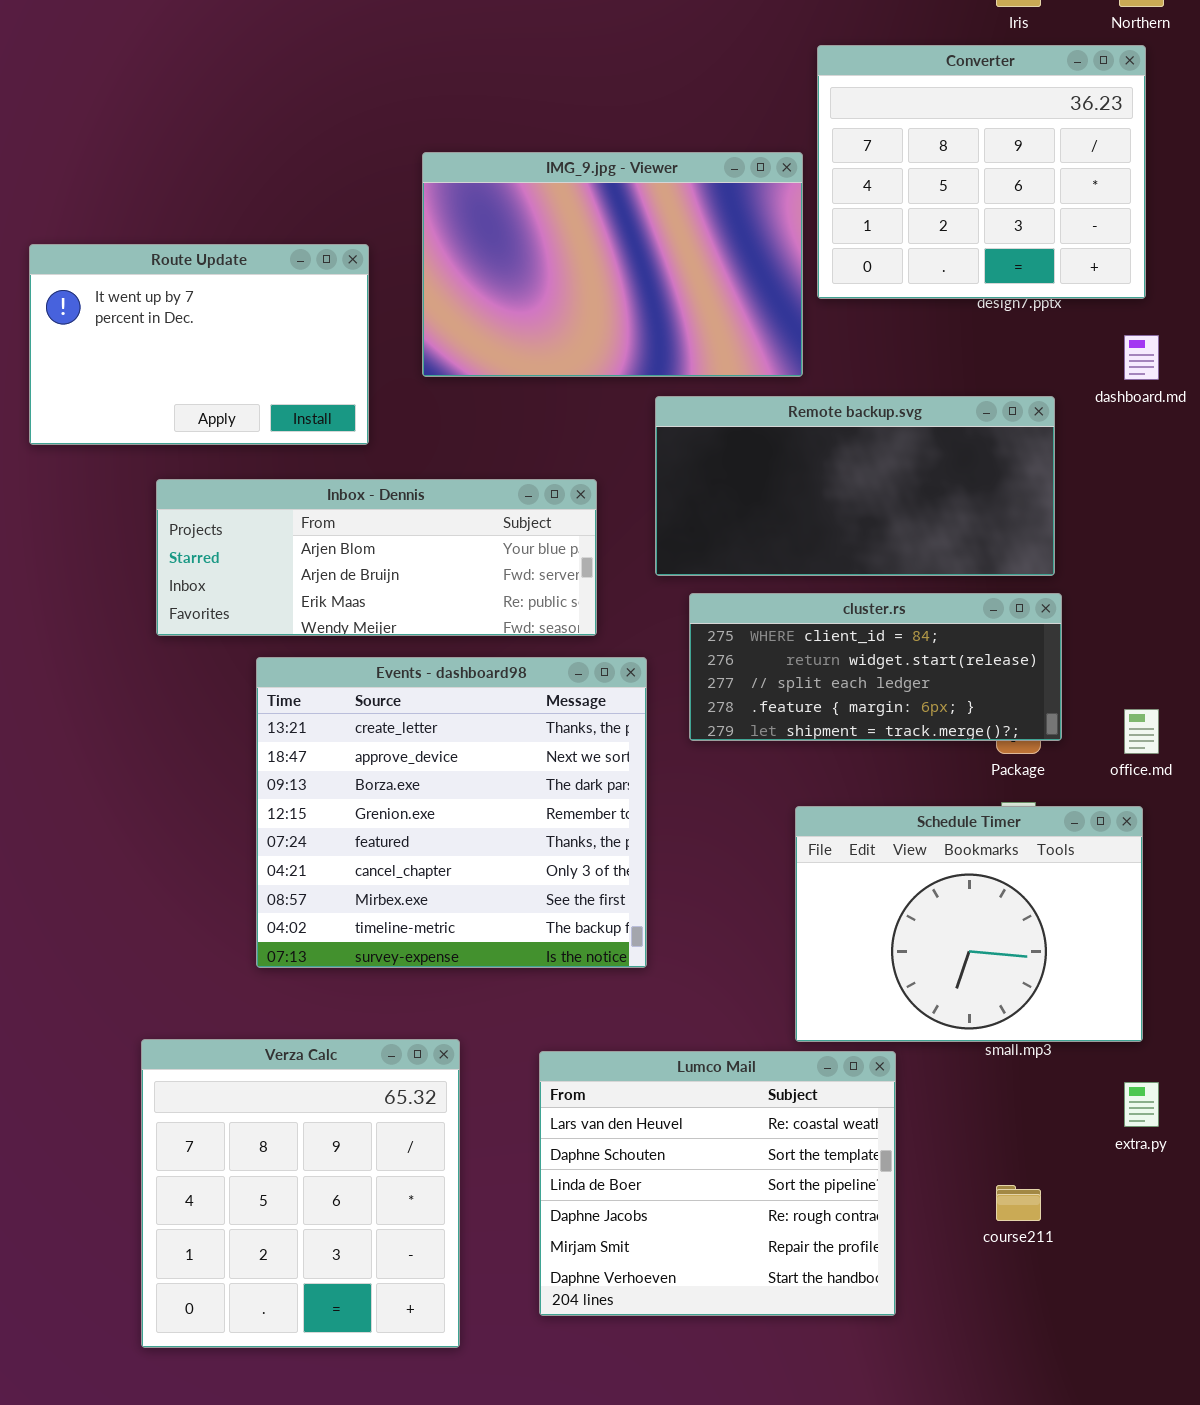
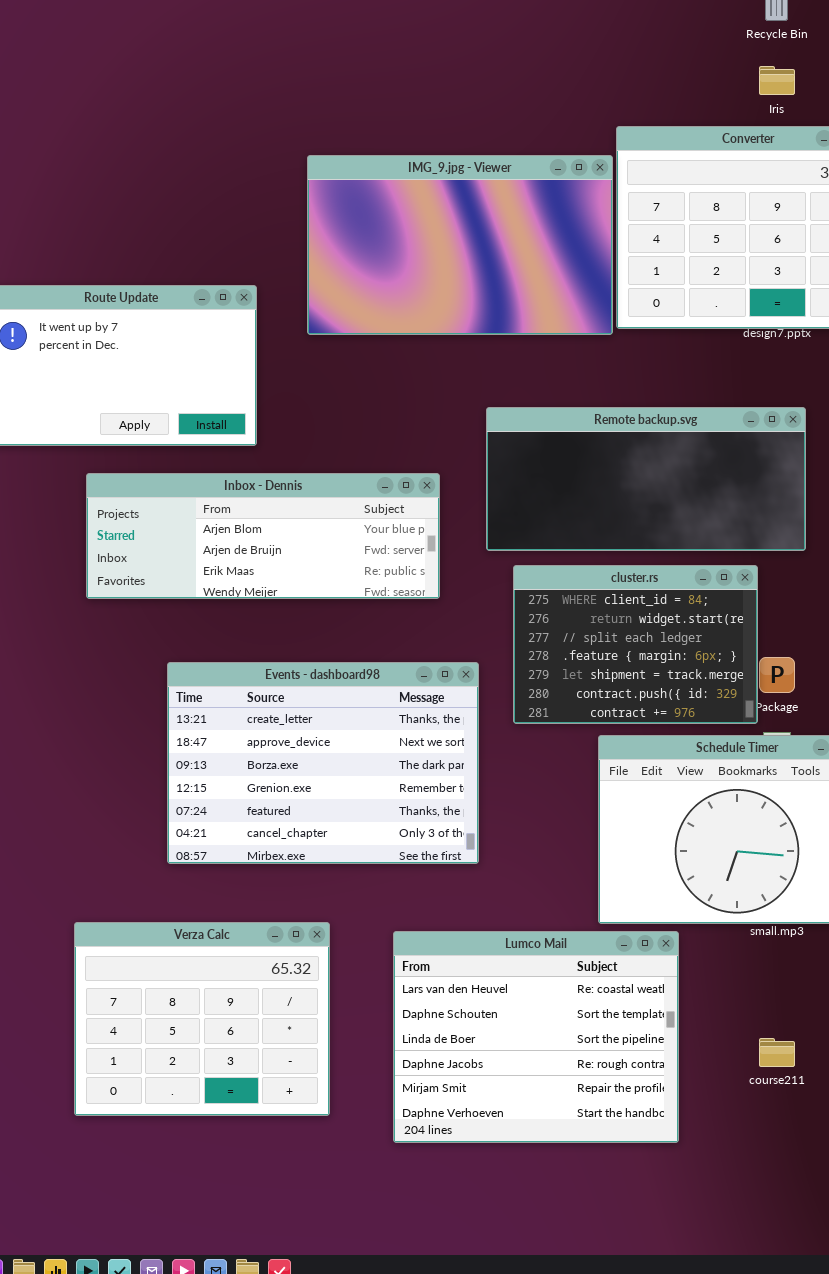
IMG_9.jpg - Viewer: [422,152,803,377] -> [307,155,613,335], moved
cluster.rs: [689,593,1062,741] -> [513,565,758,724], resized
Events - dashboard98: [256,657,647,968] -> [167,662,479,864], resized
Verza Calc: [141,1039,460,1348] -> [74,922,330,1116], resized

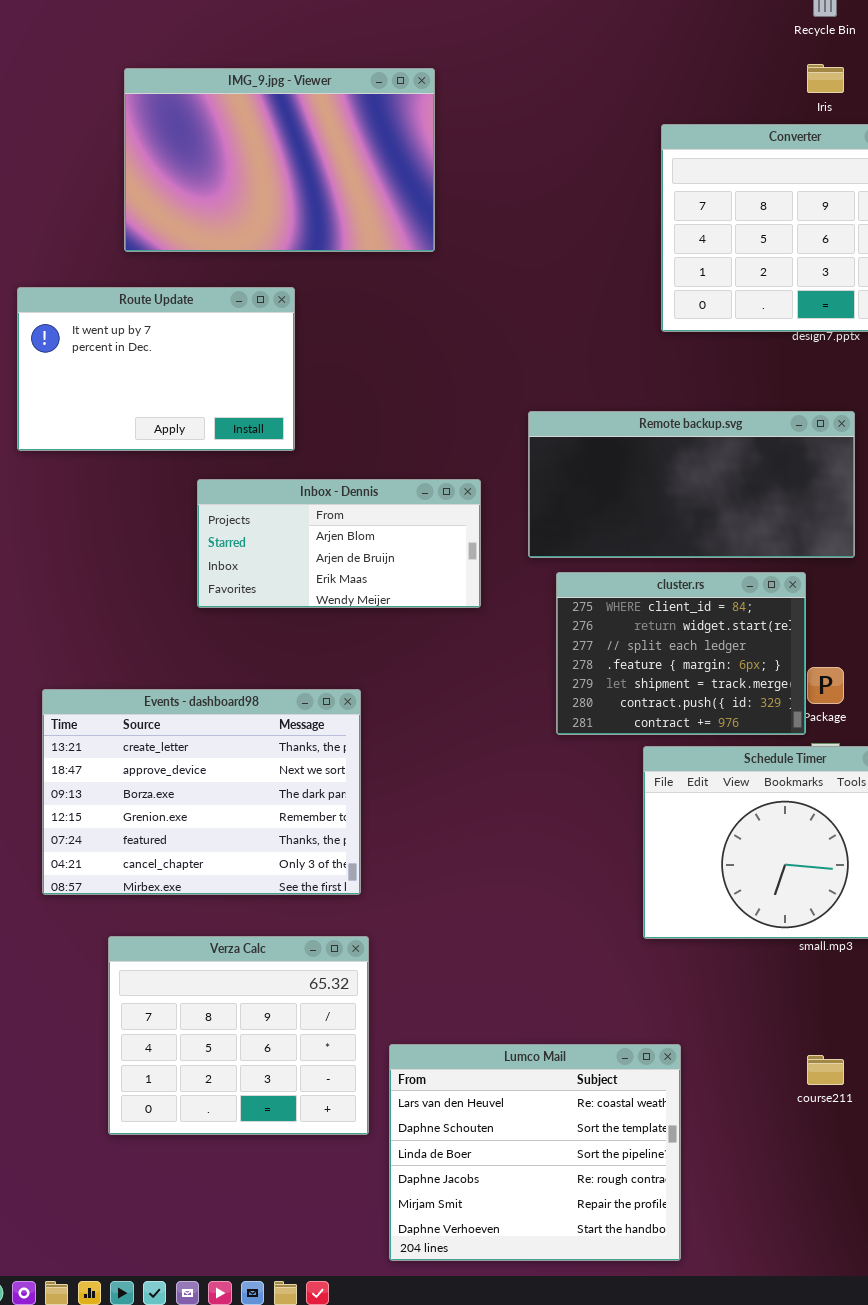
IMG_9.jpg - Viewer: [307,155,613,335] -> [124,68,435,252], moved
Inbox - Dennis: [86,473,440,599] -> [197,479,481,608], resized
Events - dashboard98: [167,662,479,864] -> [42,689,361,895], moved
Lumco Mail: [393,931,679,1143] -> [389,1044,681,1261], moved

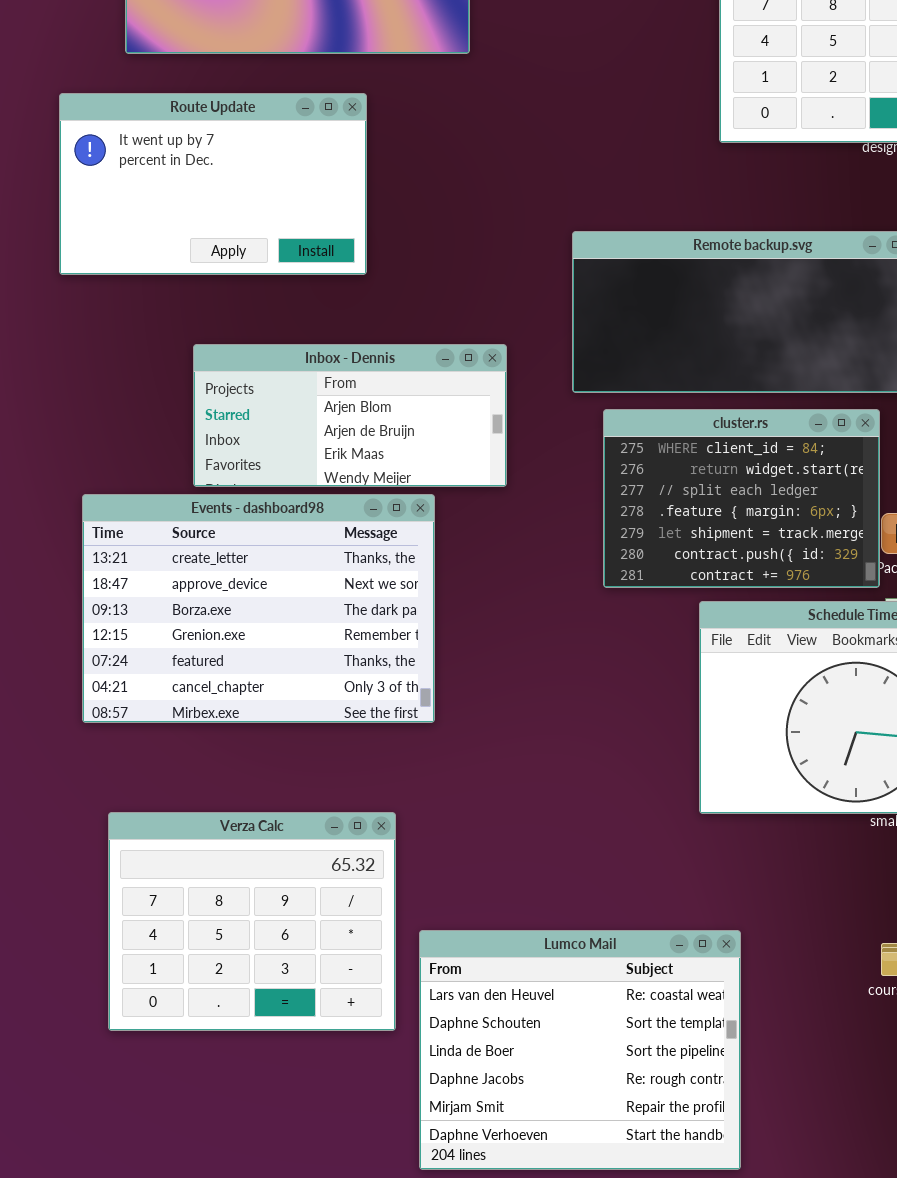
Route Update: [17,287,295,451] -> [59,93,367,275], moved
Inbox - Dennis: [197,479,481,608] -> [193,344,507,487], moved
Events - dashboard98: [42,689,361,895] -> [82,494,435,723], moved

